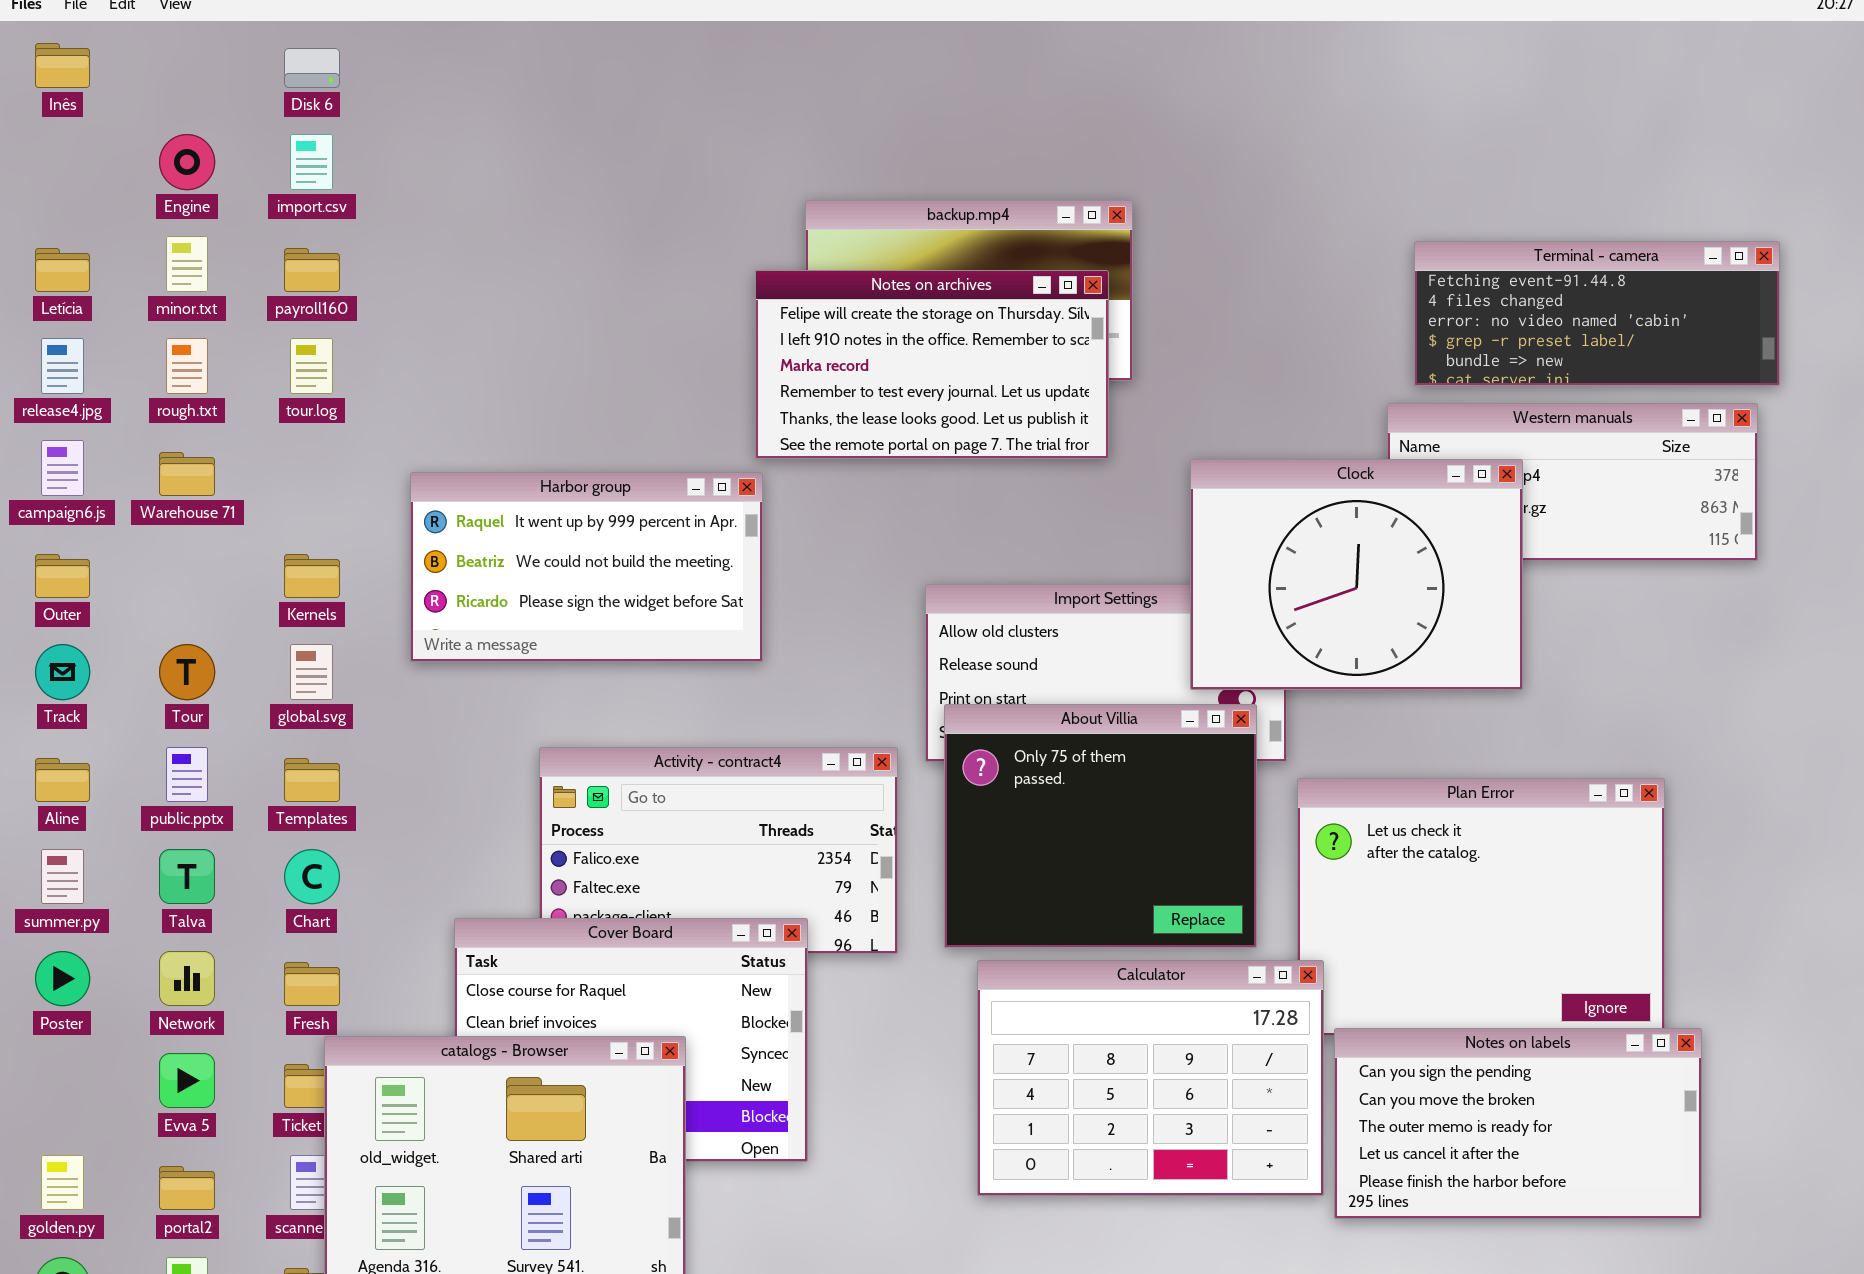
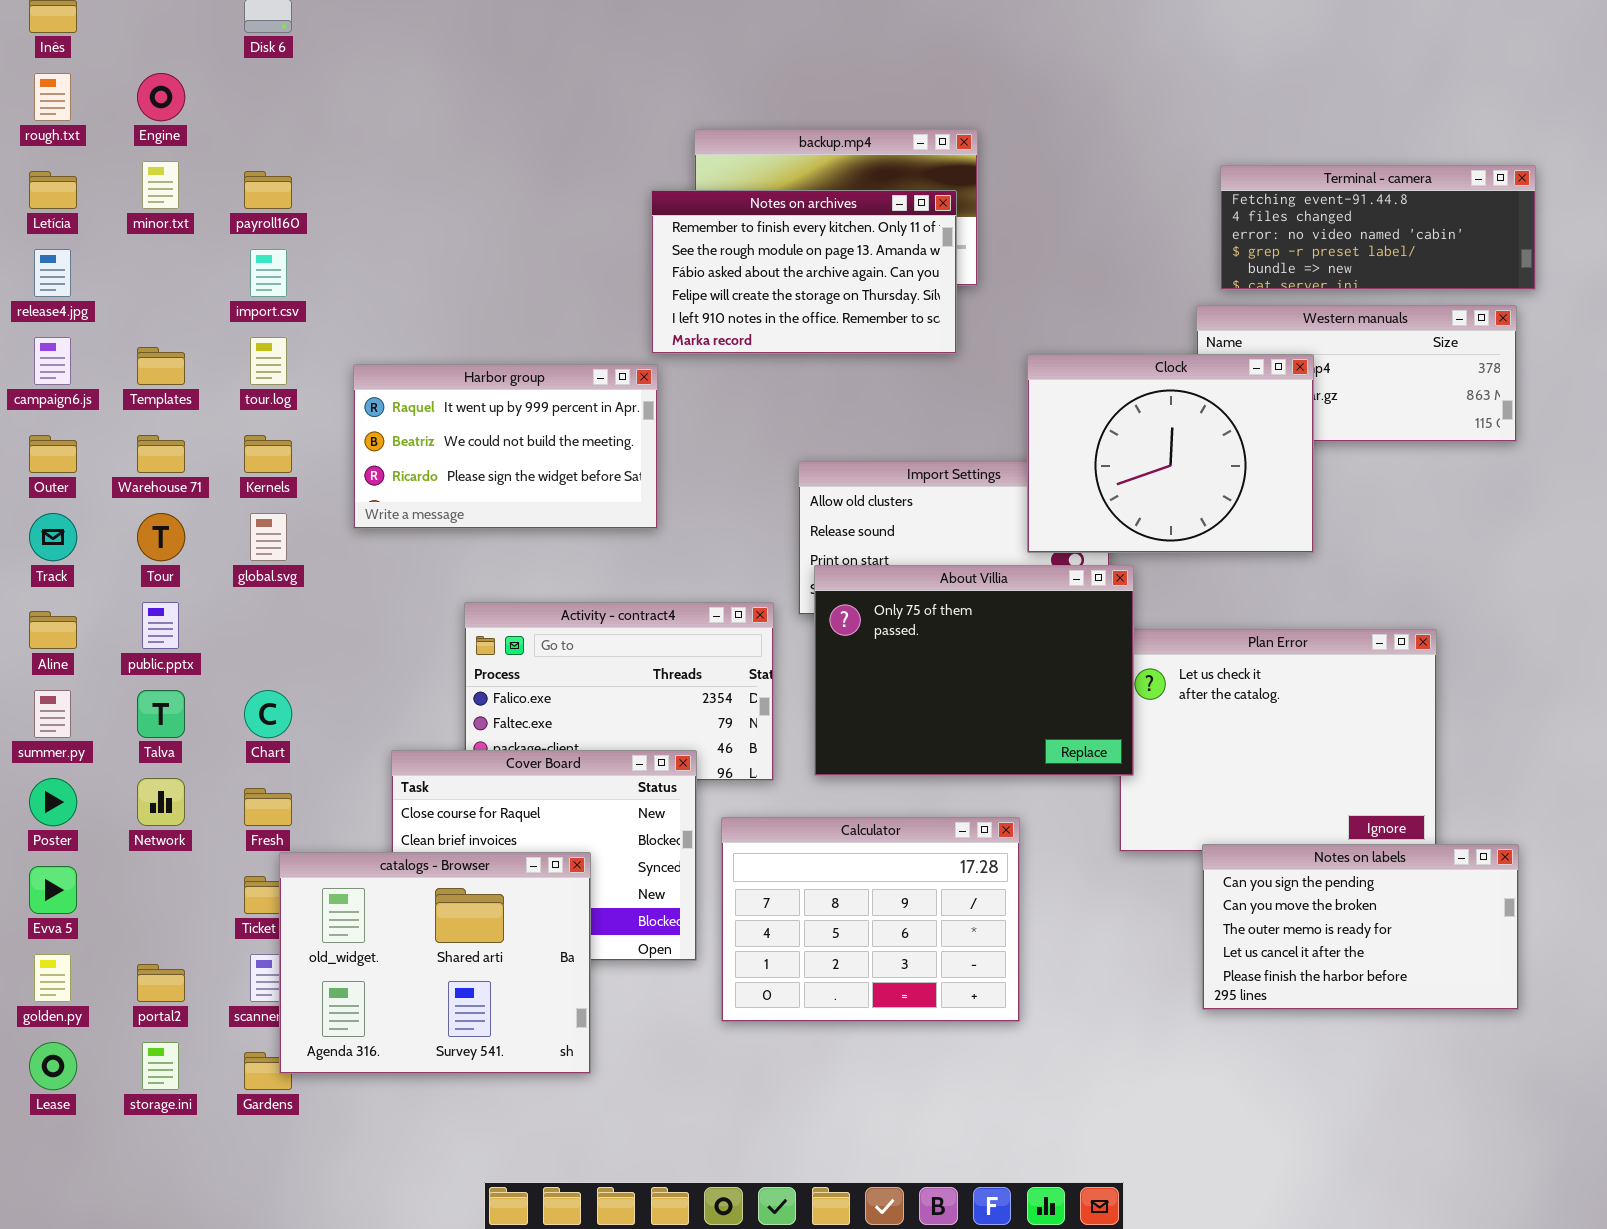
import.csv: [290,134,333,190] -> [250,249,287,297], moved
Notes on archives: [755,270,1109,459] -> [651,190,957,354], scrolled up 3 rows
rough.txt: [166,338,208,394] -> [34,73,71,121], moved
tour.log: [290,338,333,394] -> [250,337,287,385], moved
Warehouse 71: [159,452,215,496] -> [137,435,185,473], moved
About Villia: [944,704,1257,948] -> [814,565,1134,776], resized
Templates: [284,758,340,802] -> [137,347,185,385], moved
Calculator: [977,960,1324,1196] -> [721,817,1020,1022], moved
Notes on labels: [1334,1028,1702,1219] -> [1202,844,1519,1010], moved
Evva 5: [159,1053,215,1108] -> [29,866,77,914], moved

